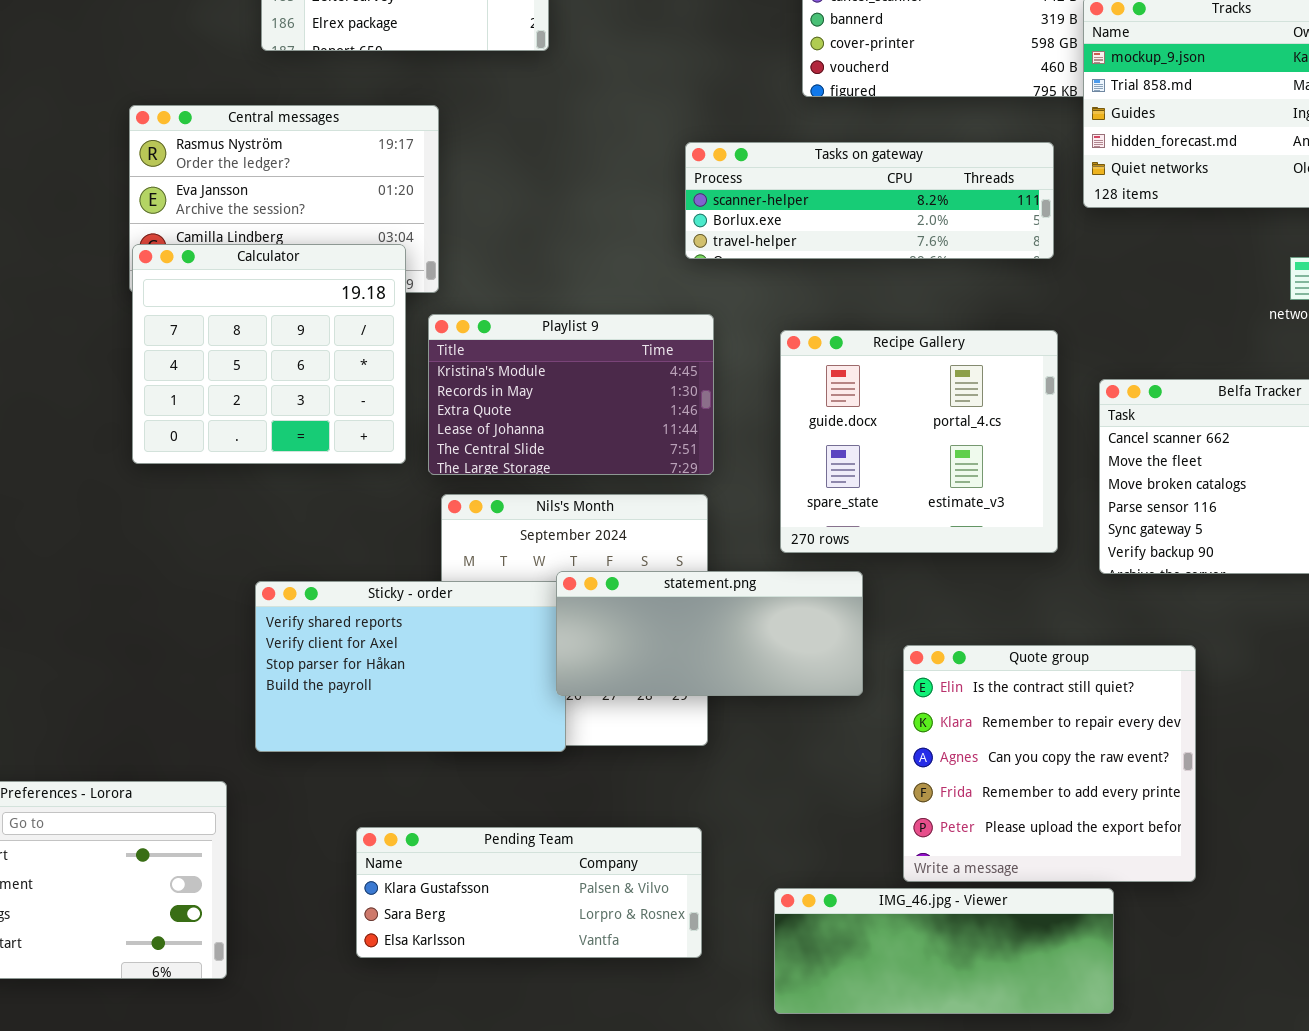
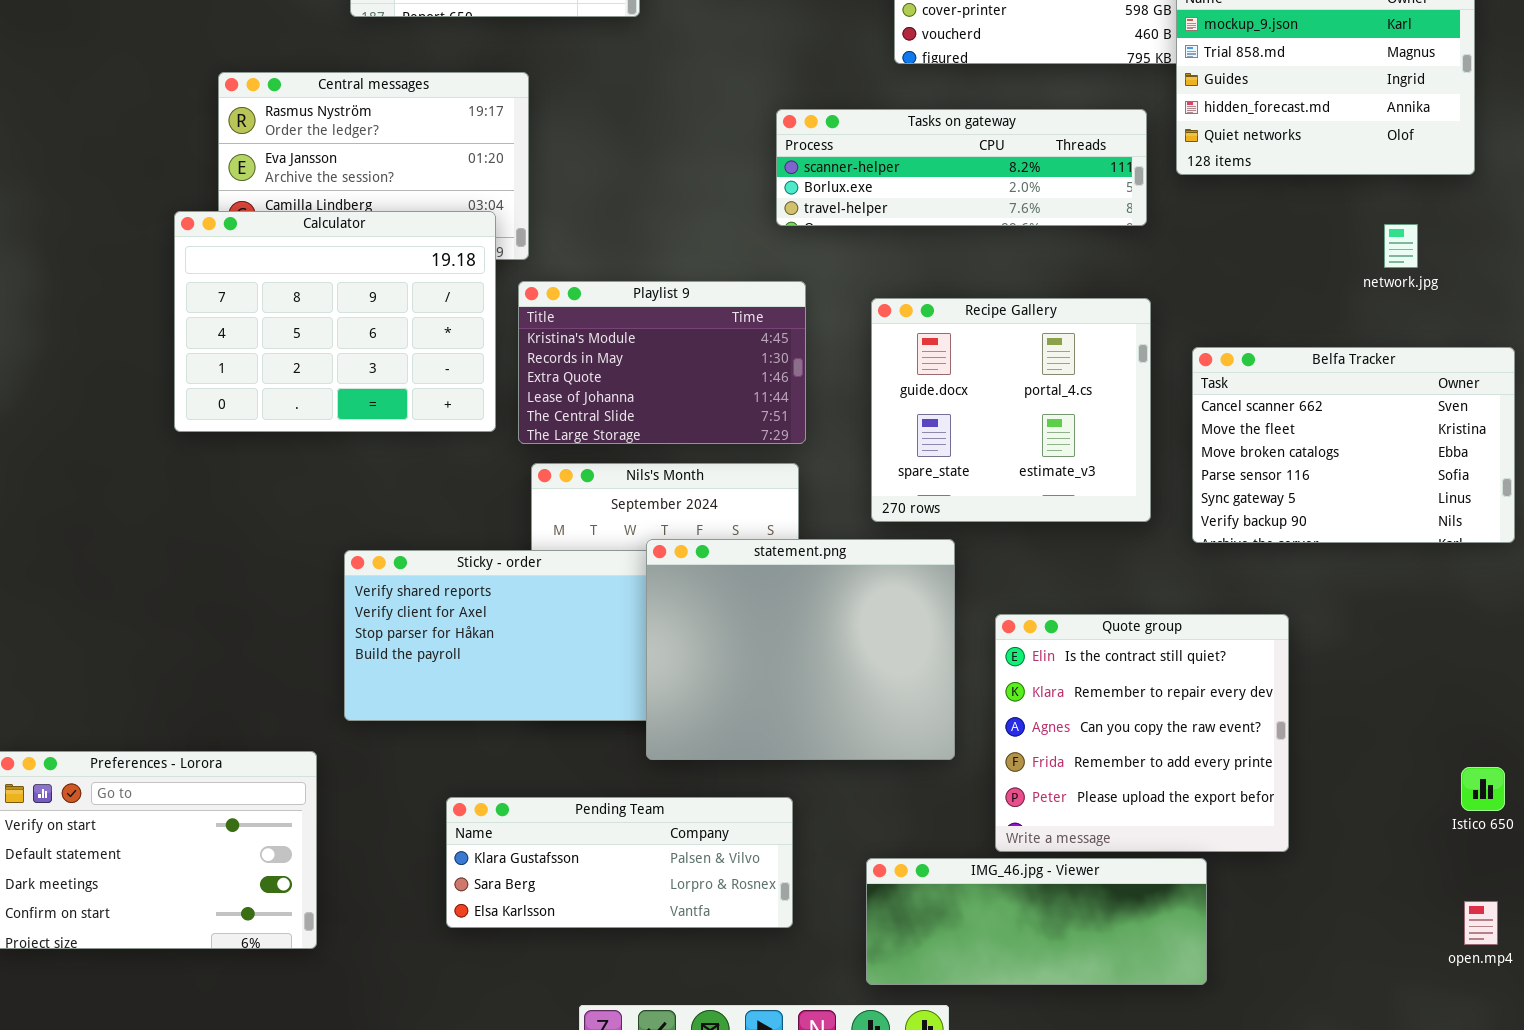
Calculator: [132,244,406,464] -> [174,211,496,432], resized
statement.png: [556,571,863,696] -> [646,539,955,760], resized

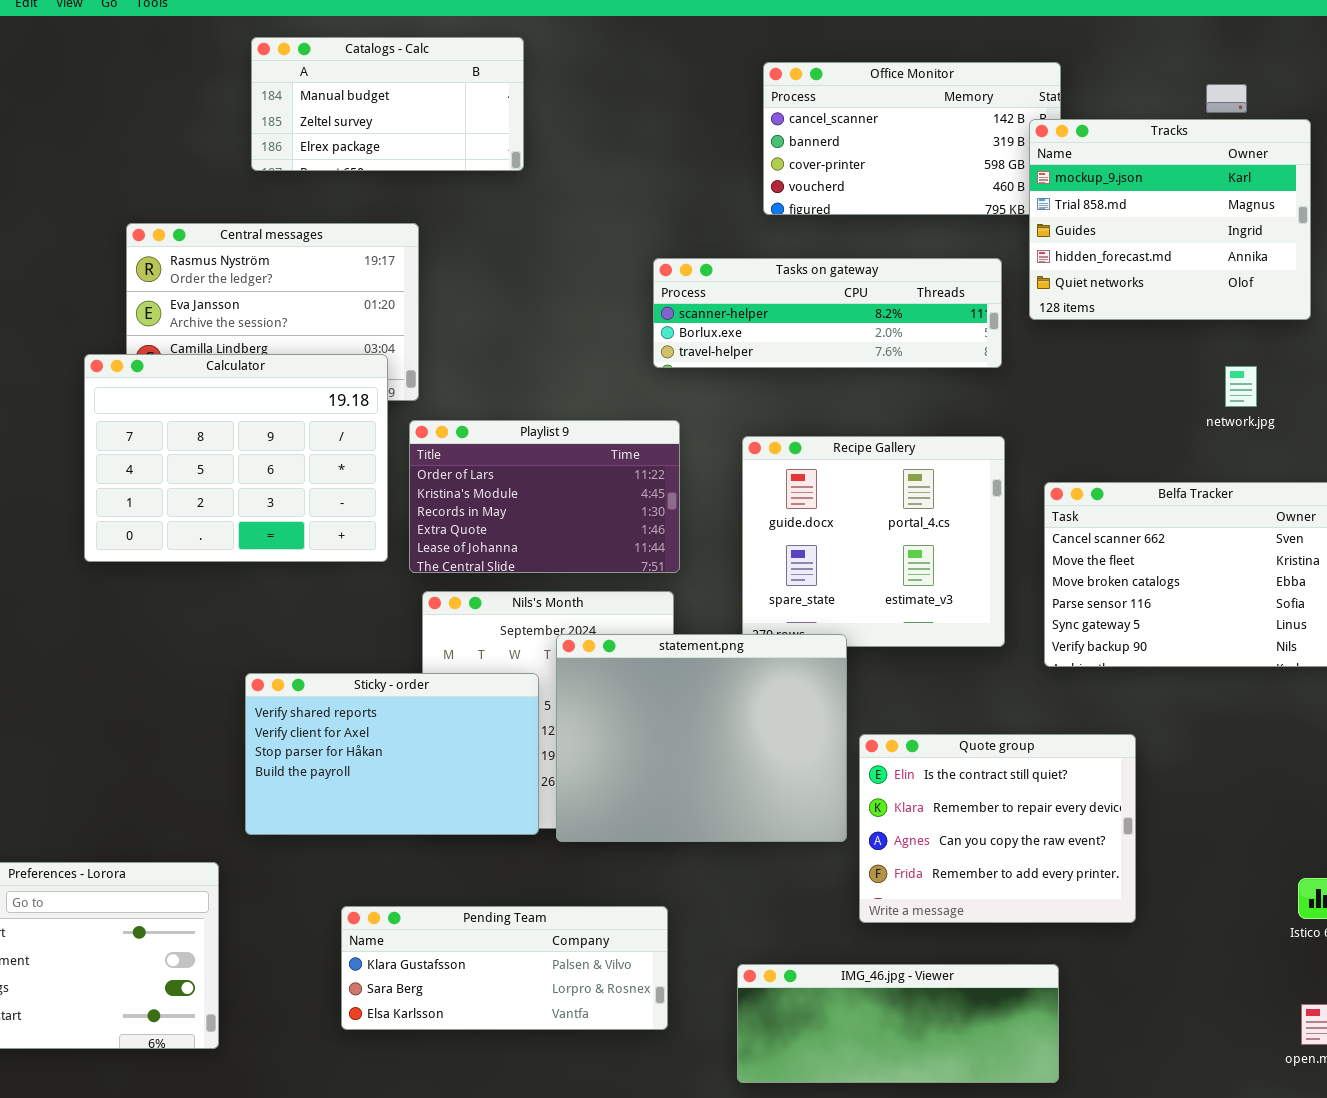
Playlist 9: [518,281,806,444] -> [409,420,680,573], scrolled up 1 row
statement.png: [646,539,955,760] -> [556,634,847,842], moved
Quote group: [995,614,1289,852] -> [859,734,1136,923], resized

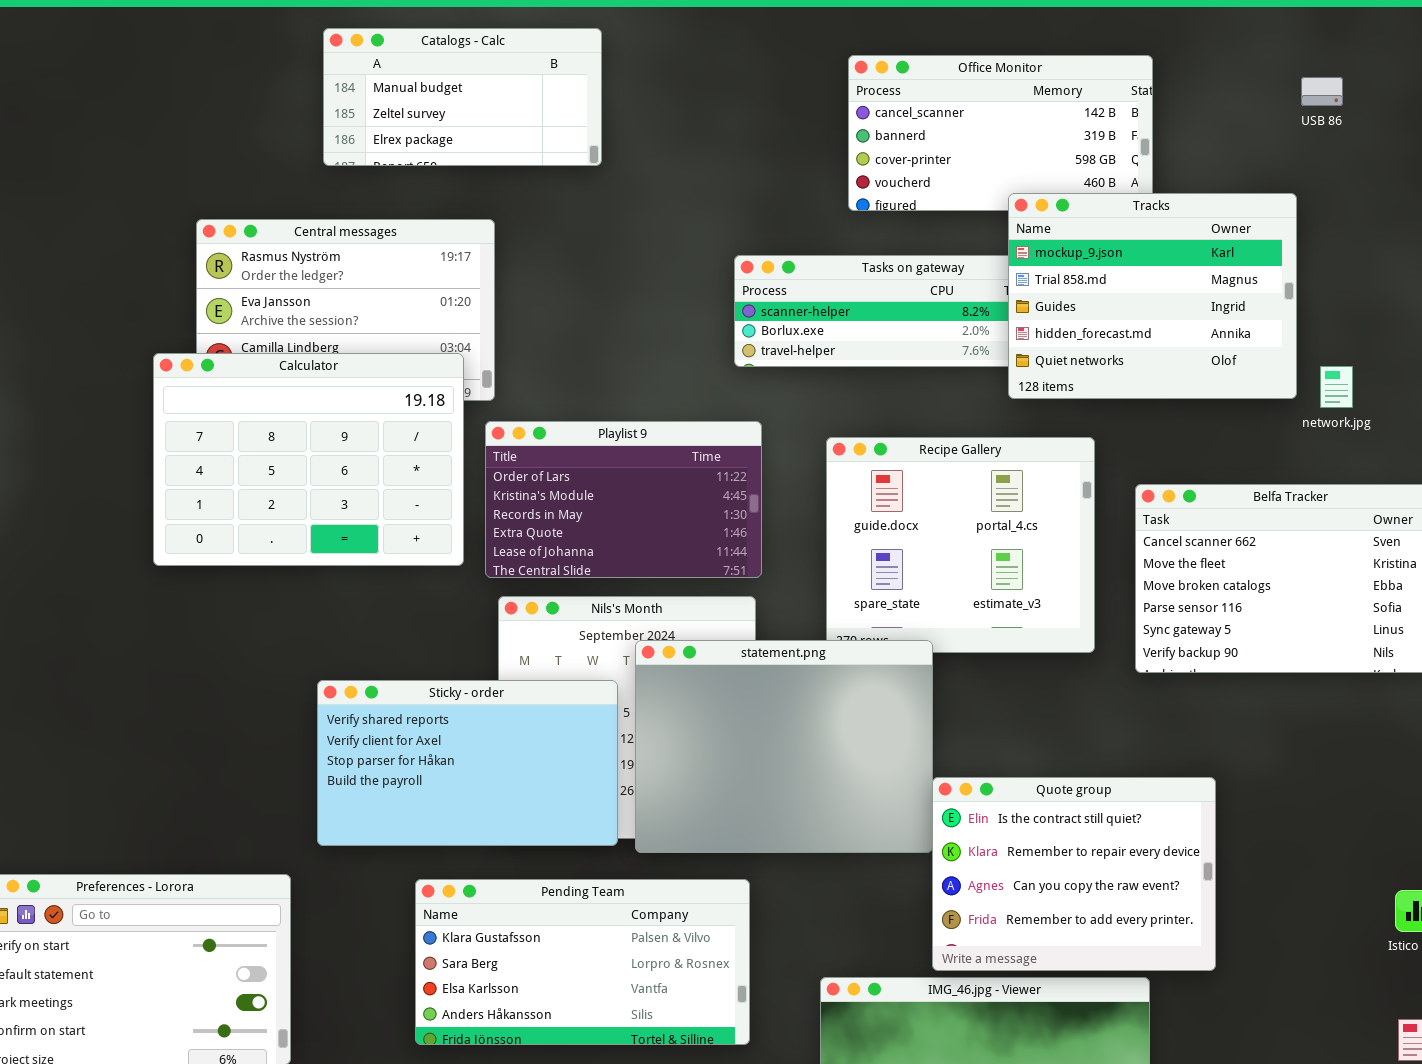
Tracks: [1029,119,1311,320] -> [1008,193,1297,399], moved
Quote group: [859,734,1136,923] -> [932,777,1216,971], moved
Pending Team: [341,906,668,1030] -> [415,879,750,1045], resized

